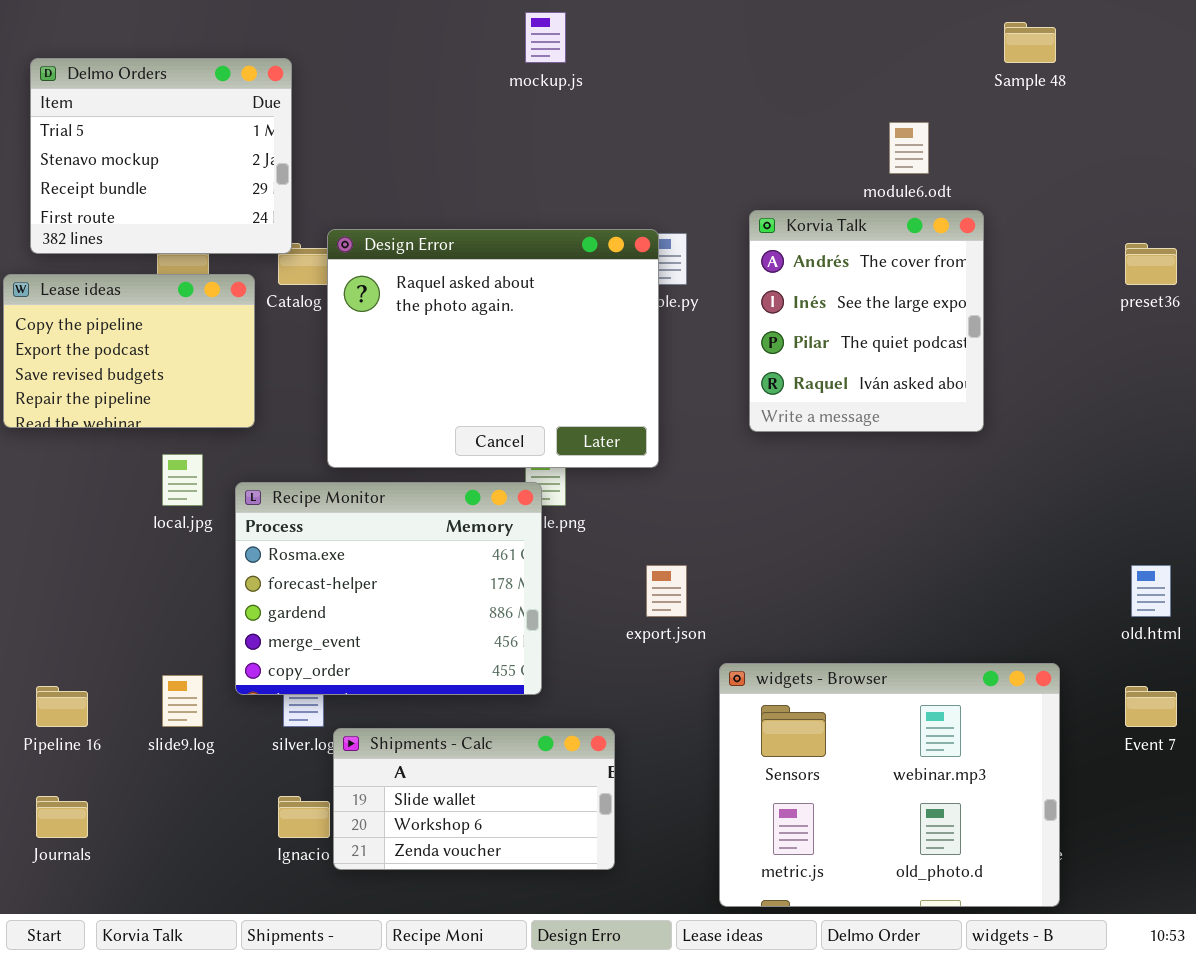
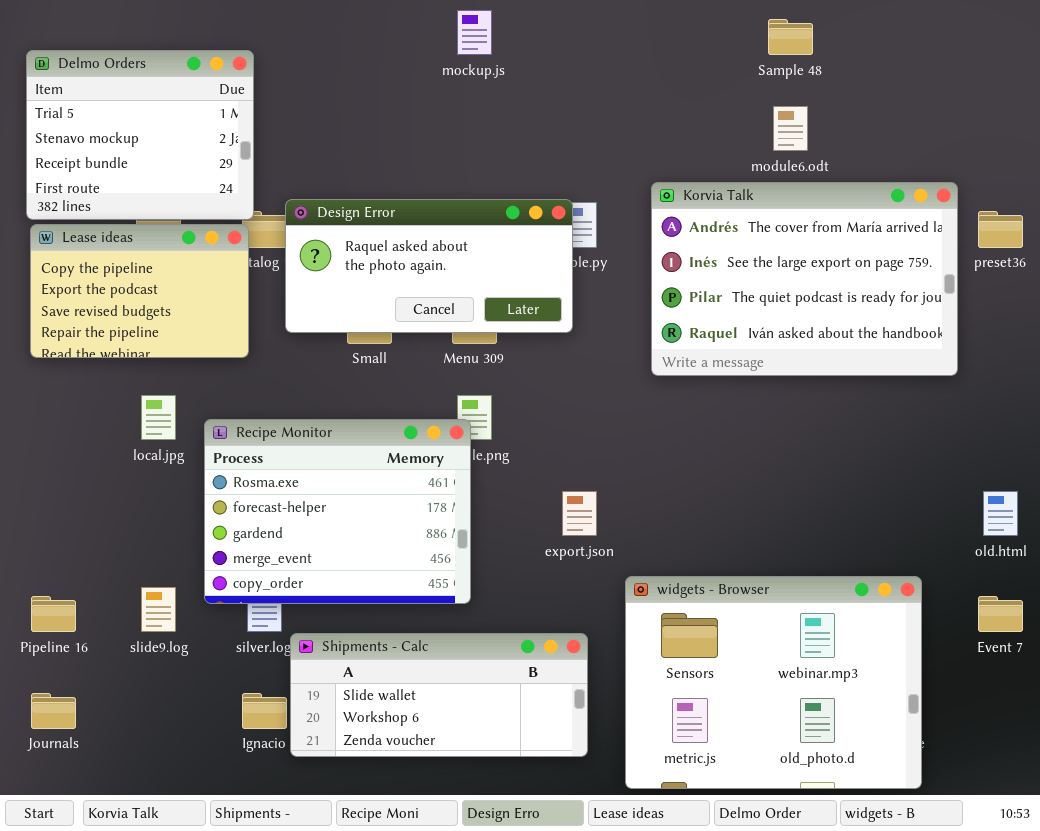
Sample 48: [1004,22,1056,63] -> [768,19,813,55], moved
Korvia Talk: [749,210,984,432] -> [651,182,958,376], resized
Design Error: [327,229,659,468] -> [285,199,573,333], resized
Lease ideas: [3,274,255,428] -> [30,224,249,358], moved
Shipments - Calc: [333,728,615,870] -> [290,633,588,757], resized

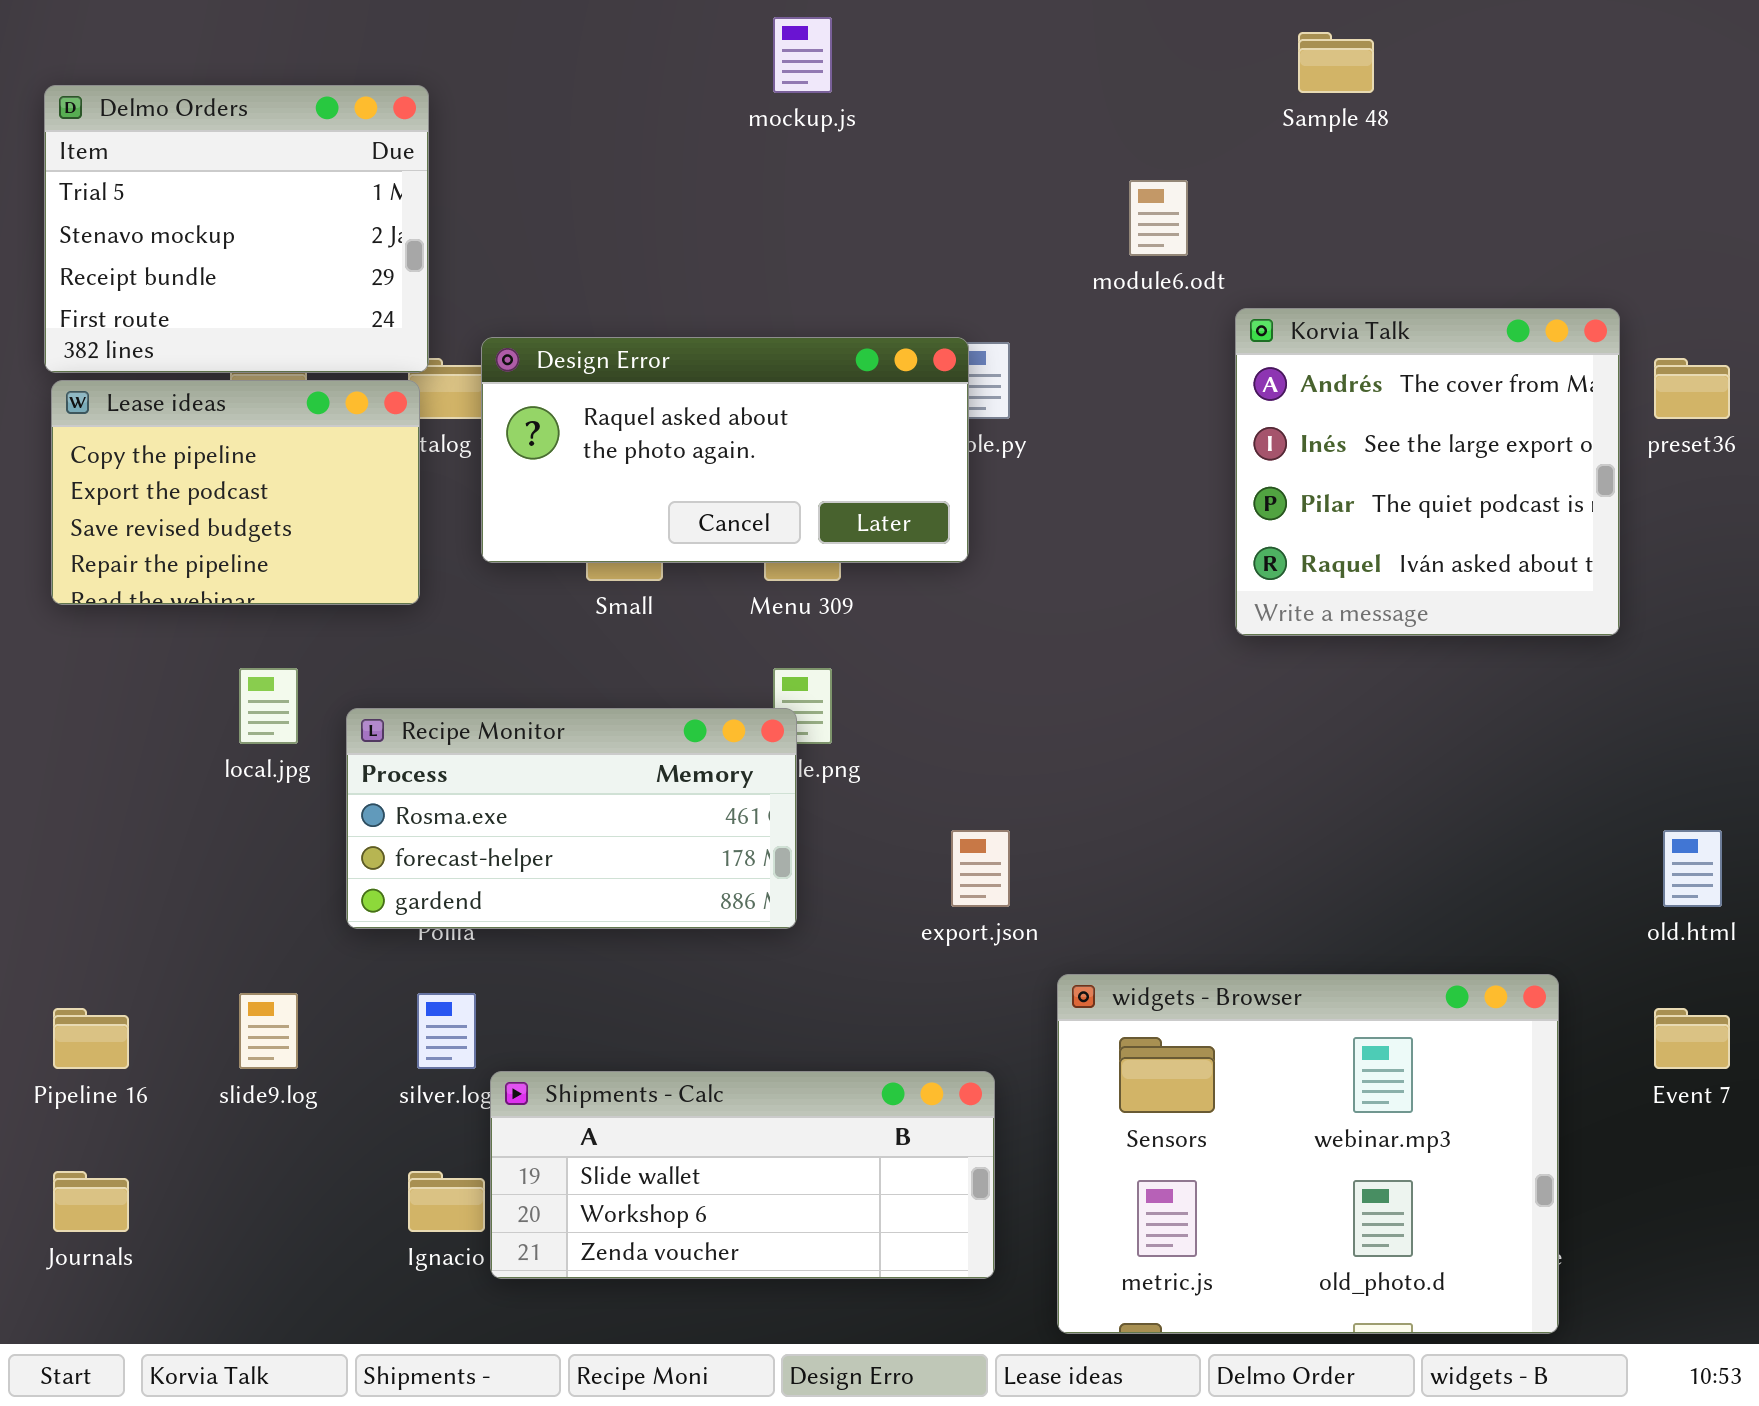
module6.odt: [773,106,808,151] -> [1129,180,1188,256], moved
Korvia Talk: [651,182,958,376] -> [1235,308,1620,636], resized
Recipe Monitor: [204,419,471,604] -> [346,708,797,929], resized

